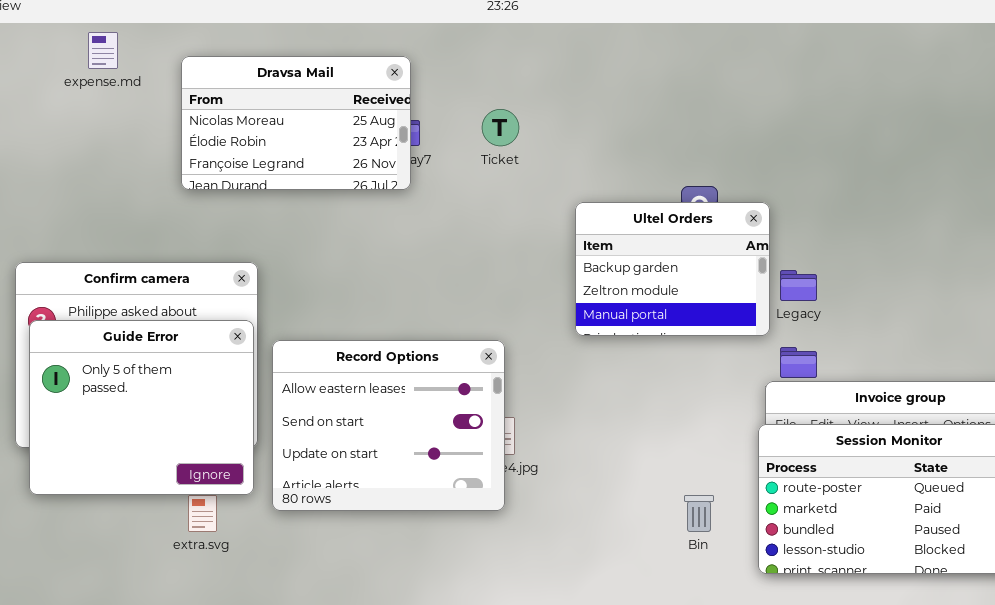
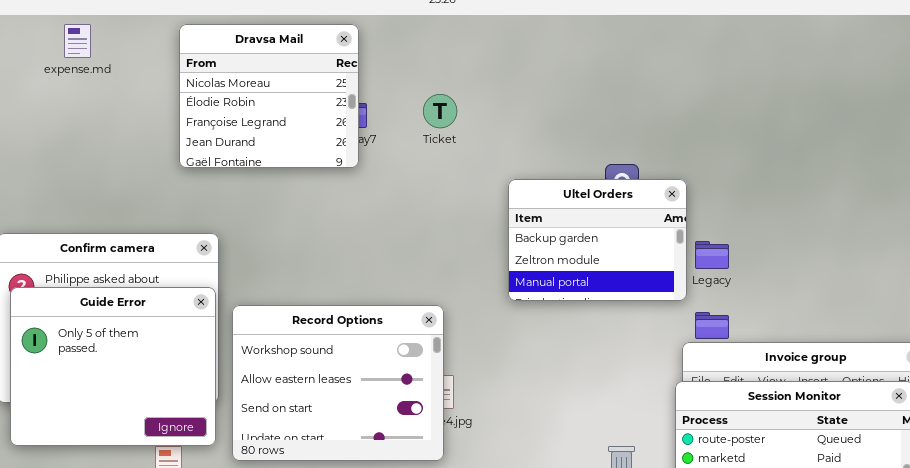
Dravsa Mail: [181,56,411,190] -> [179,24,359,168], resized
Record Options: [272,340,505,511] -> [232,305,444,461], scrolled up 1 row

